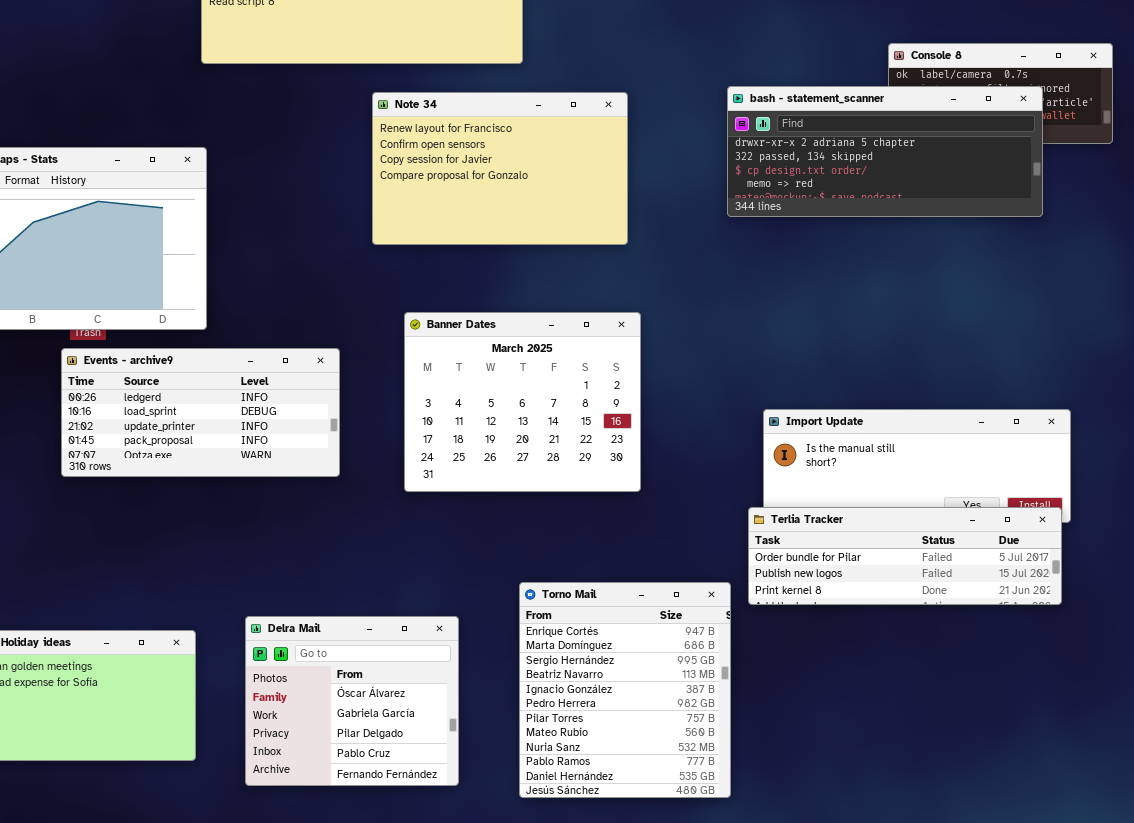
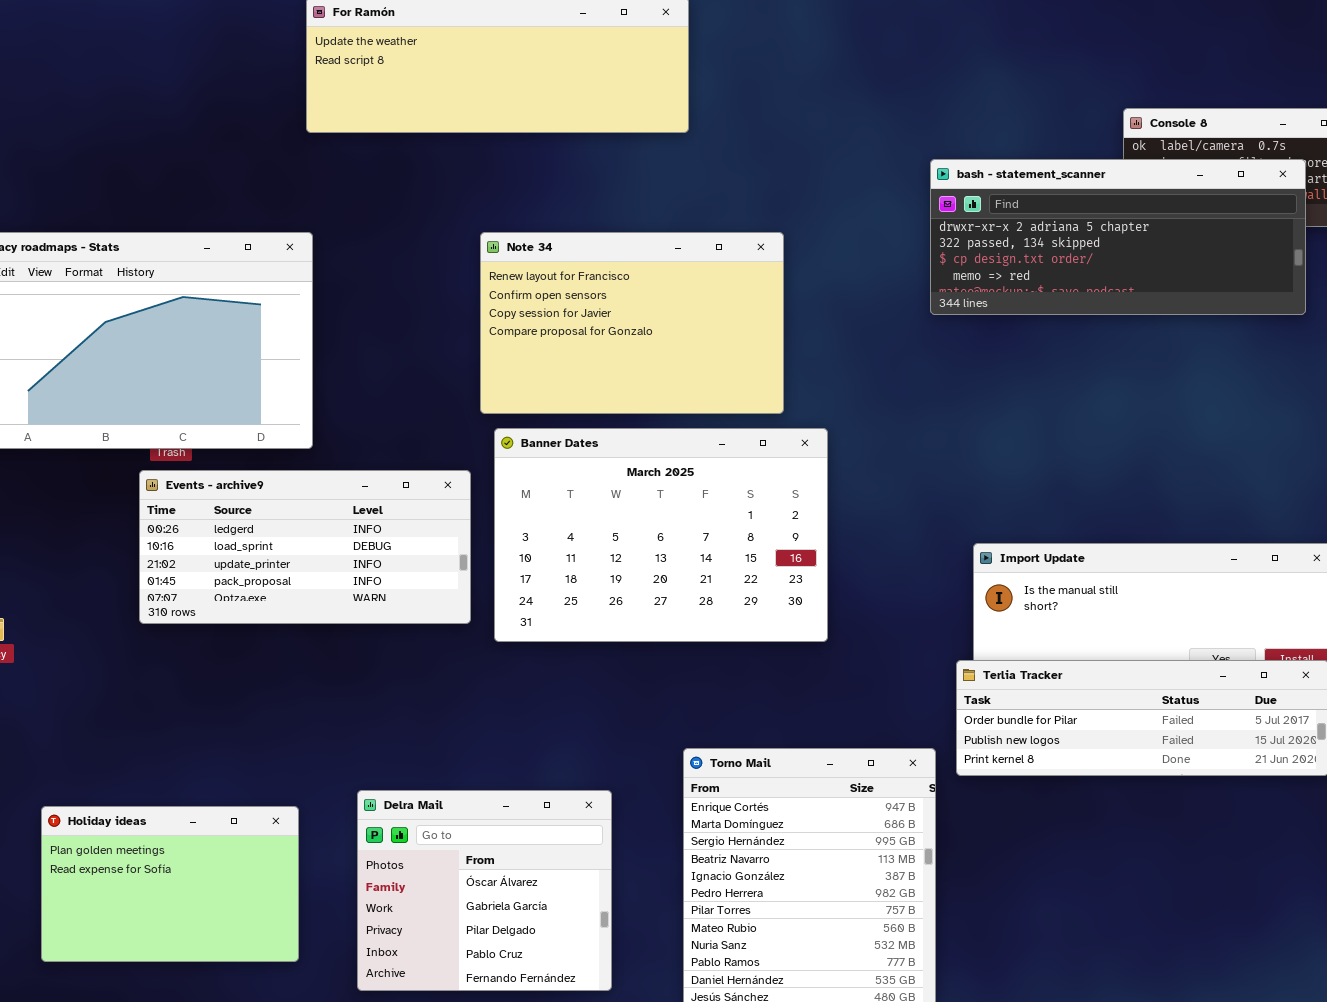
Note 34: [372,92,628,245] -> [480,232,784,414], moved
Banner Dates: [404,312,641,492] -> [494,428,828,642], resized

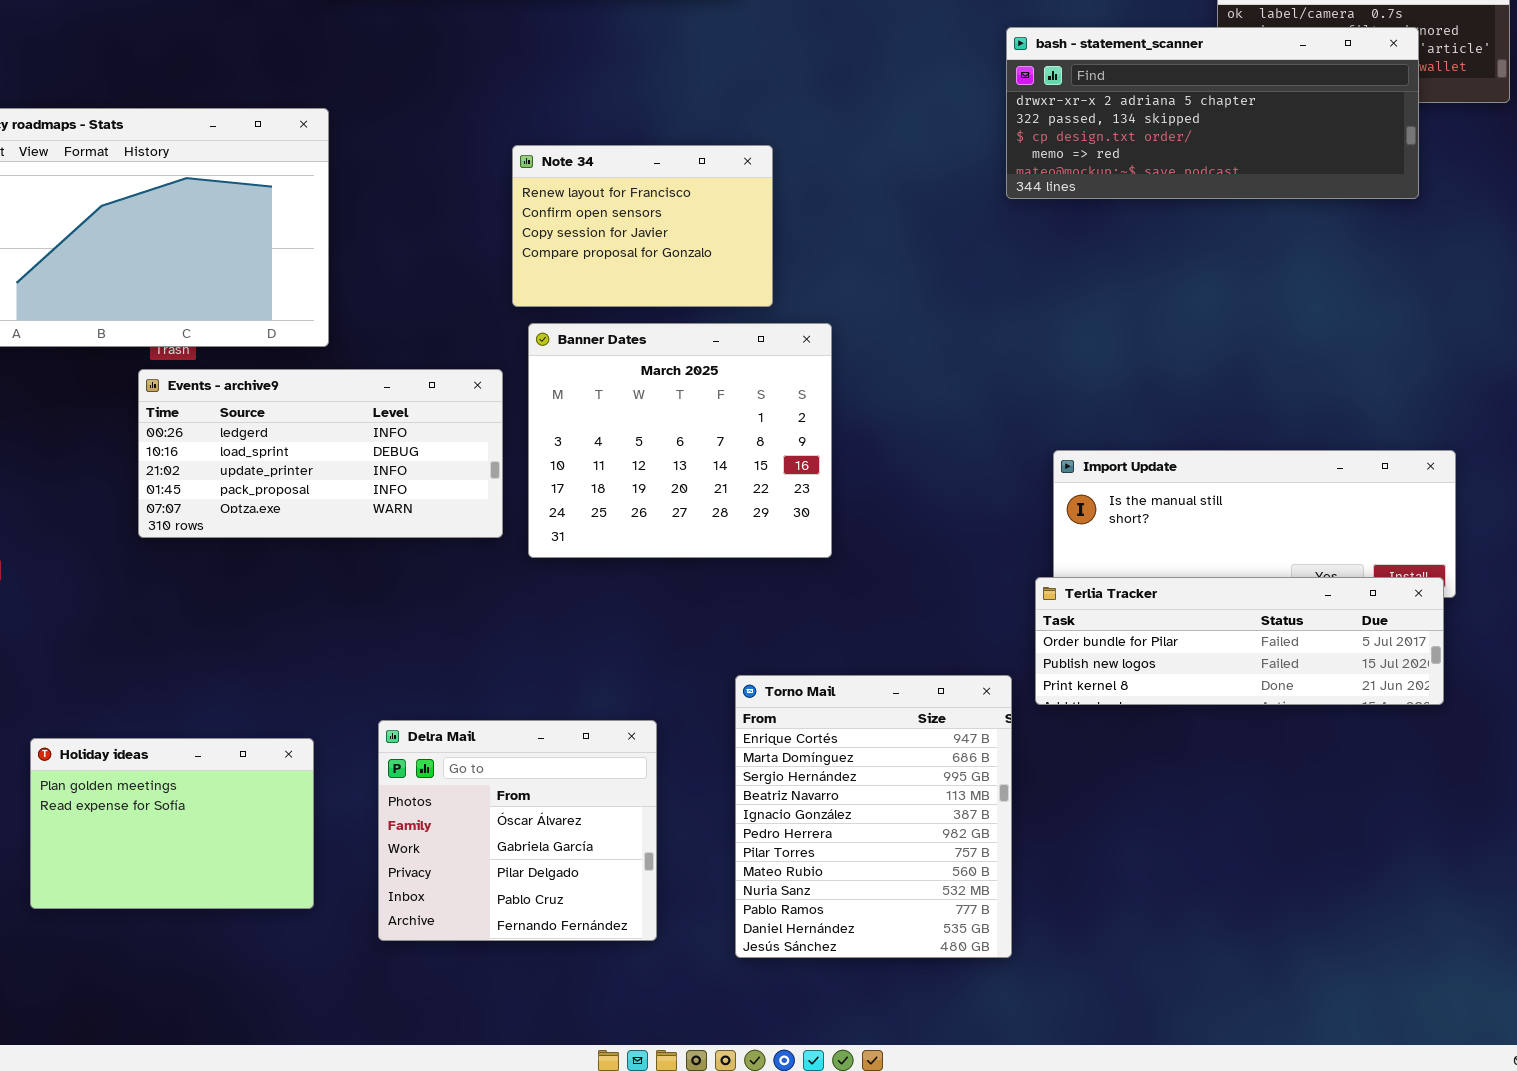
Note 34: [480,232,784,414] -> [512,145,773,307], resized
Banner Dates: [494,428,828,642] -> [528,323,832,558], resized

